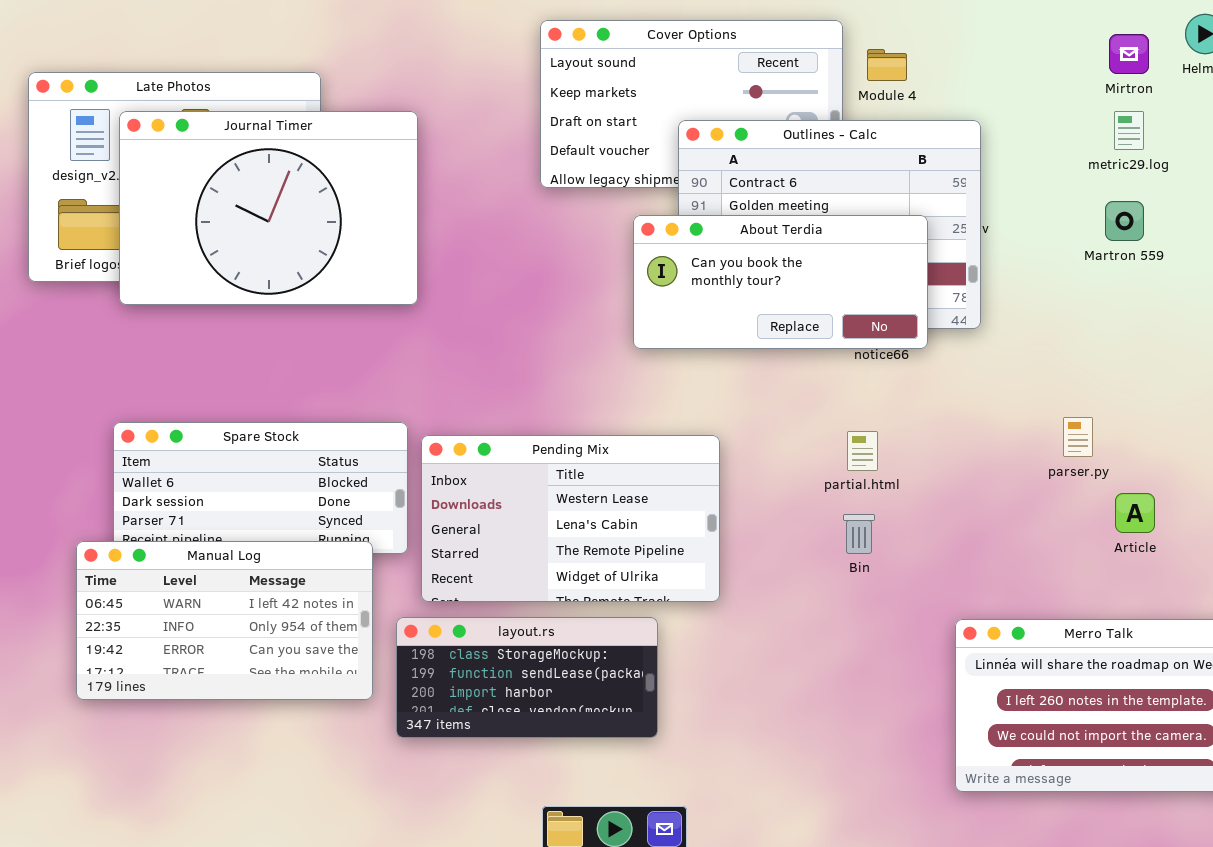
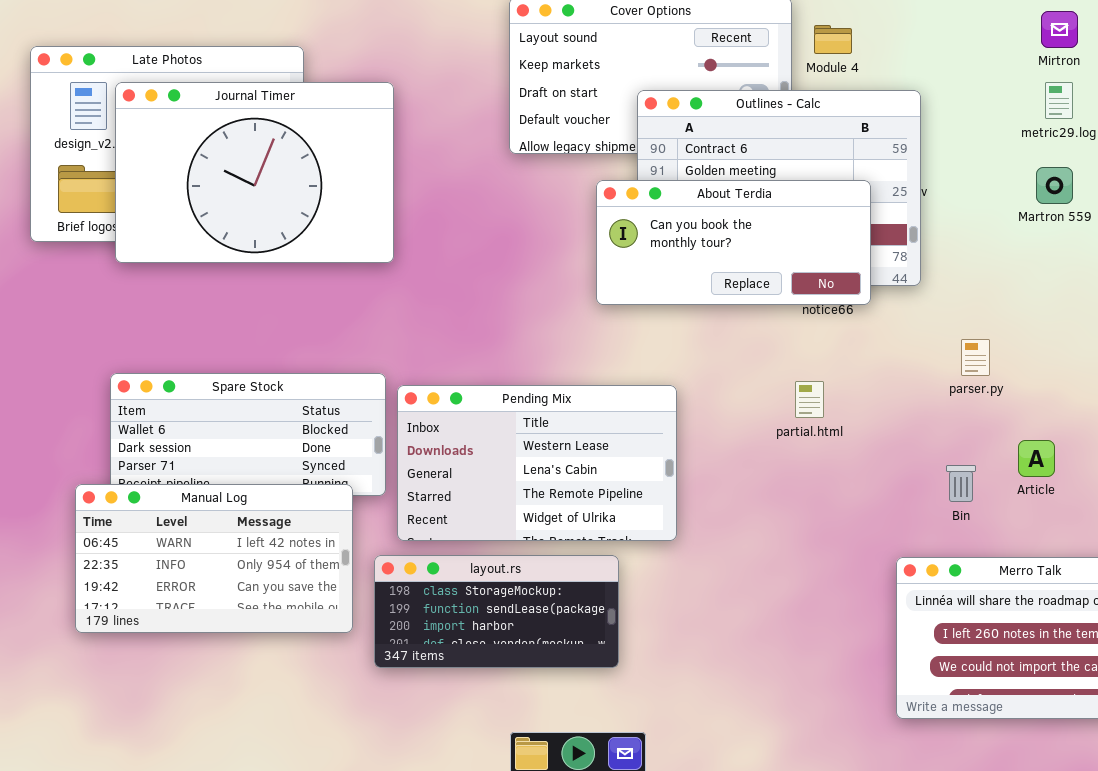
parser.py: [1063,417,1093,457] -> [961,339,990,376], moved
Article: [1115,493,1155,533] -> [1018,440,1055,477], moved
Bin: [843,514,875,554] -> [946,465,976,502], moved

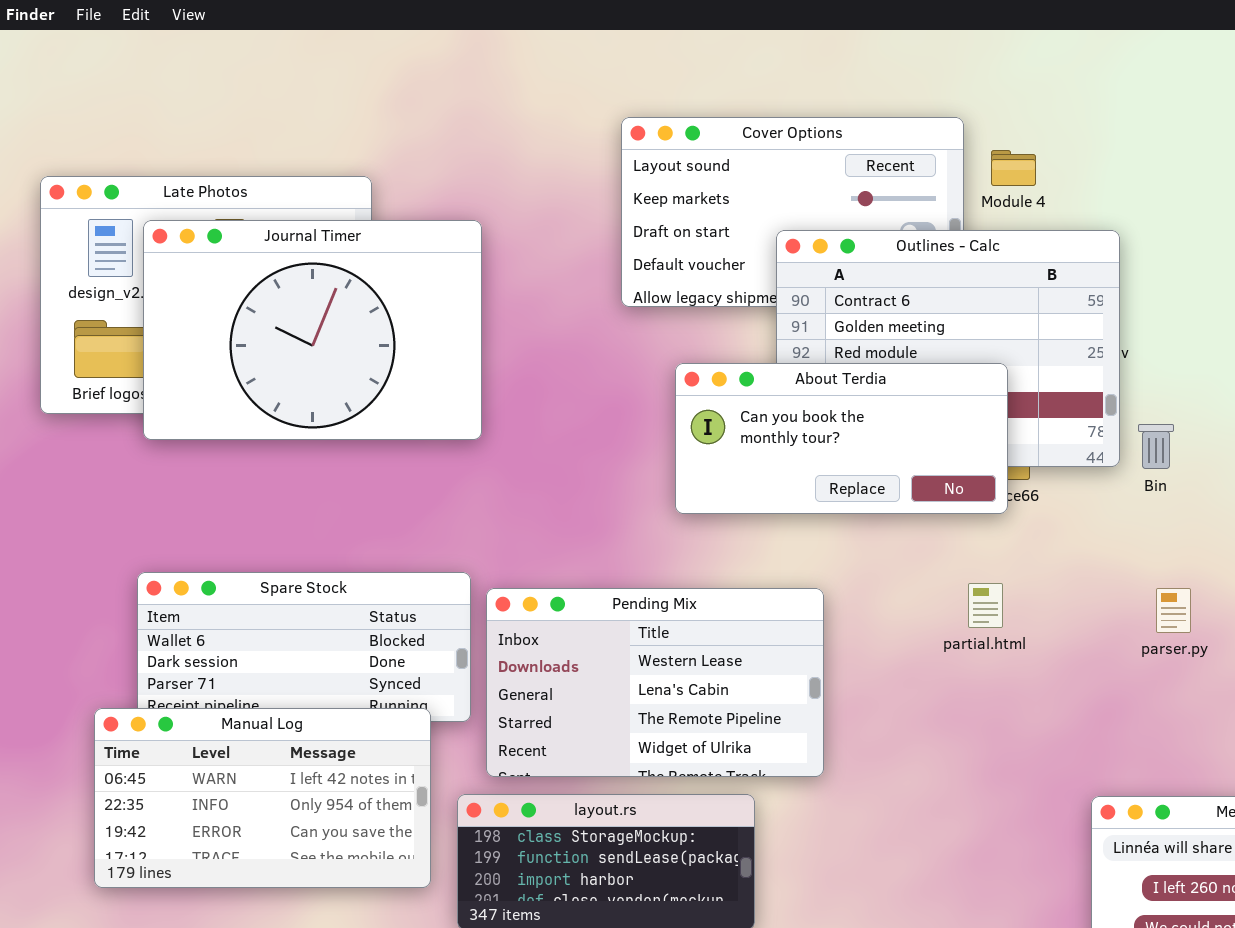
About Terdia: [596,180,871,305] -> [675,363,1008,514], moved
parser.py: [961,339,990,376] -> [1156,588,1191,633], moved
Bin: [946,465,976,502] -> [1138,424,1174,469], moved

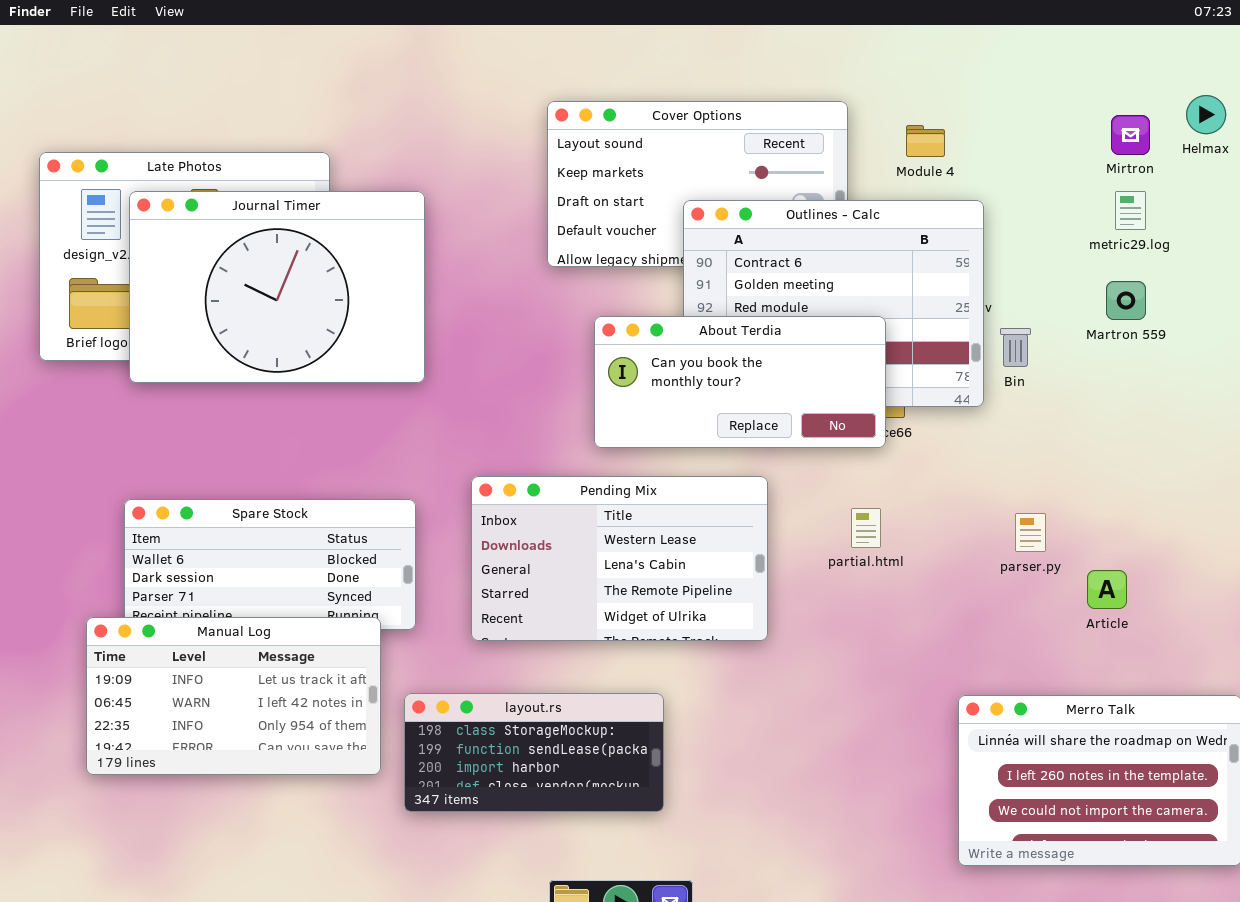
Module 4: [991,150,1036,186] -> [906,125,945,157], moved
Bin: [1138,424,1174,469] -> [1000,328,1031,367], moved
Pending Mix: [486,588,824,777] -> [471,476,768,641], moved
Manual Log: [94,708,431,888] -> [86,617,381,775], scrolled up 1 row

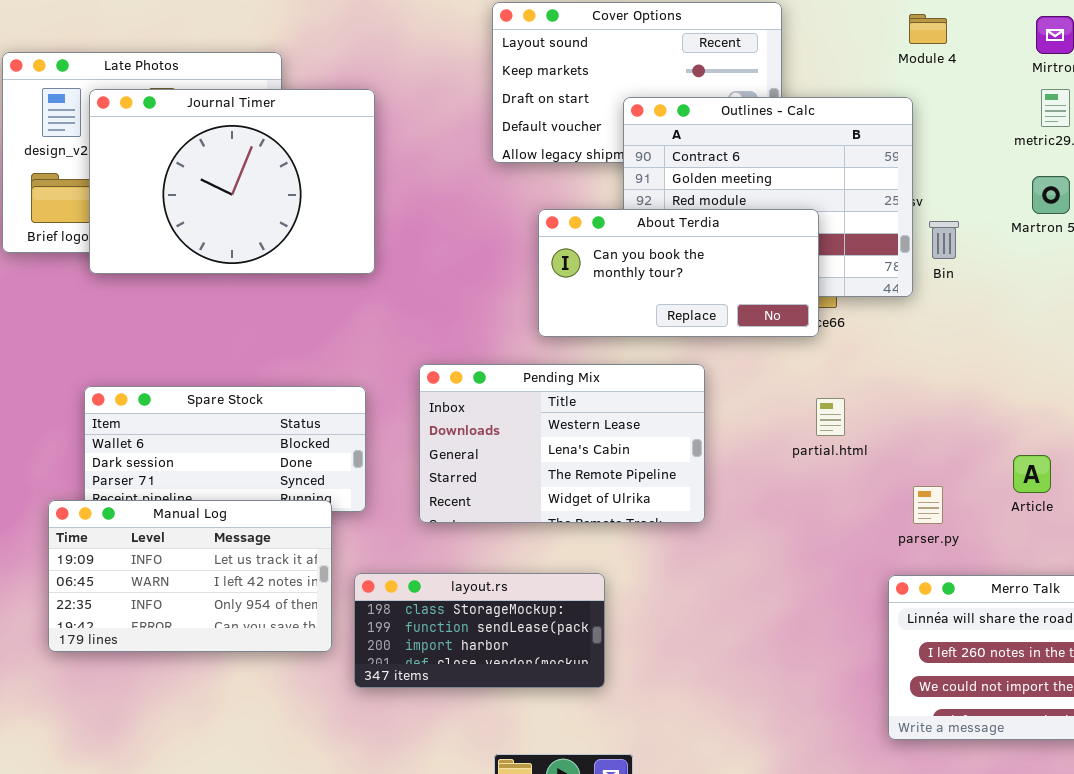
Module 4: [906,125,945,157] -> [909,14,947,44], moved
partial.html: [851,508,881,548] -> [816,398,845,436], moved
parser.py: [1015,513,1046,552] -> [913,486,943,524], moved

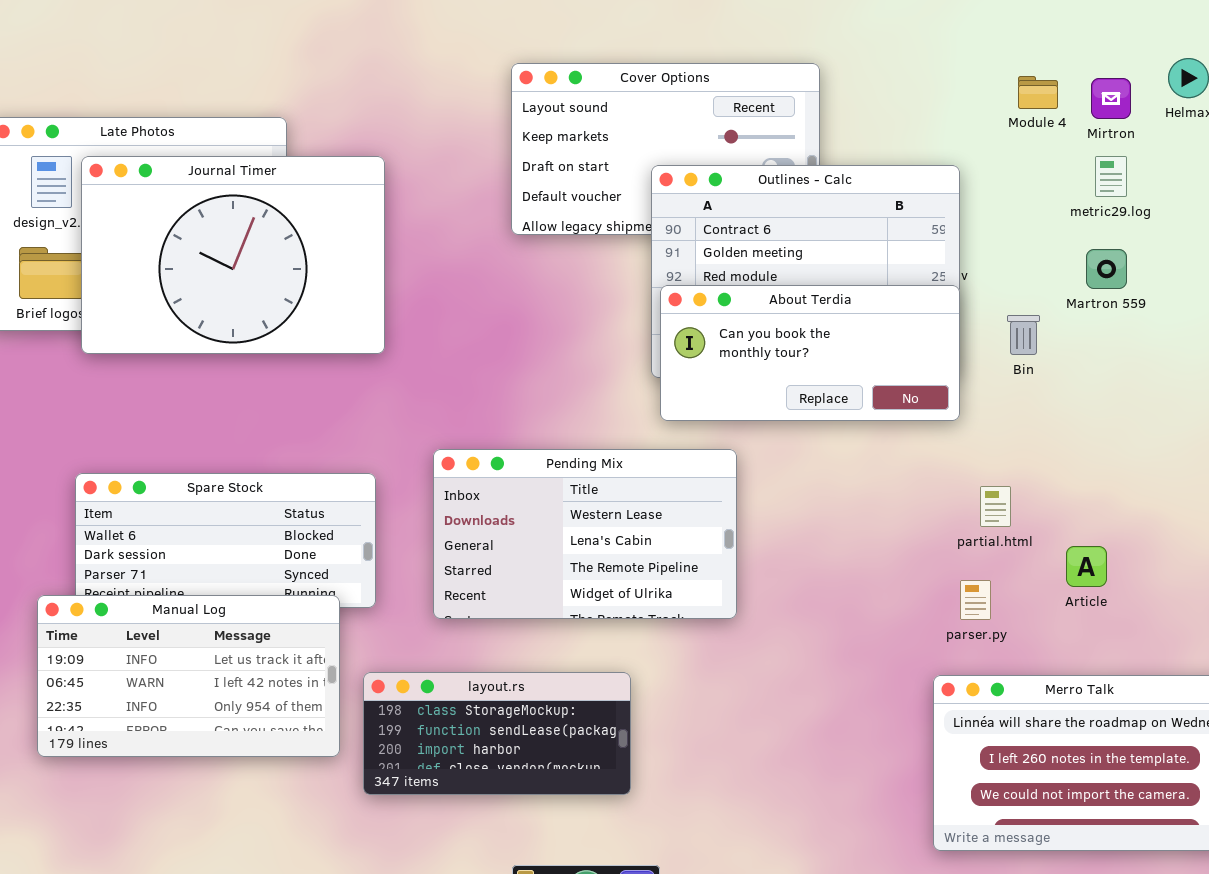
Module 4: [909,14,947,44] -> [1018,76,1058,109], moved
About Terdia: [538,209,819,337] -> [660,285,960,421], moved
Bin: [929,221,959,259] -> [1007,315,1040,355], moved
partial.html: [816,398,845,436] -> [980,486,1011,527], moved

